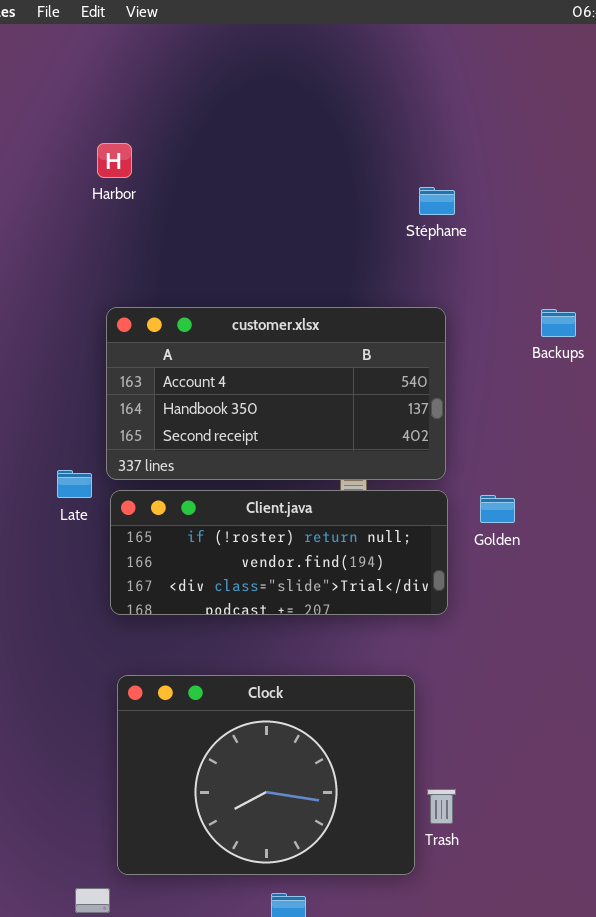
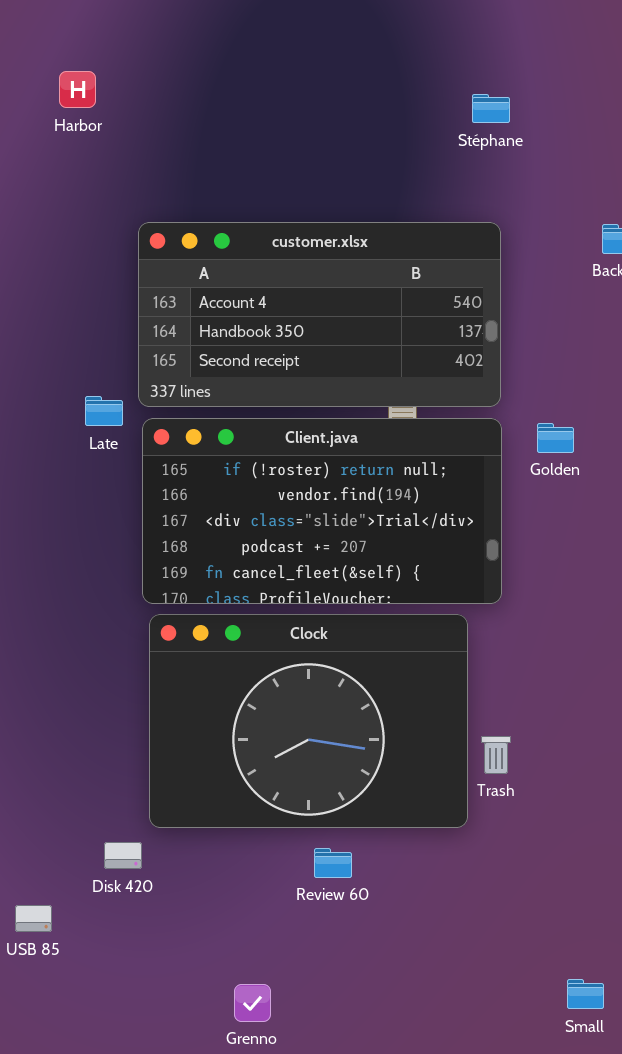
Harbor: [97,143,132,178] -> [59,71,96,108], moved
Client.java: [110,490,448,615] -> [142,418,502,604], resized

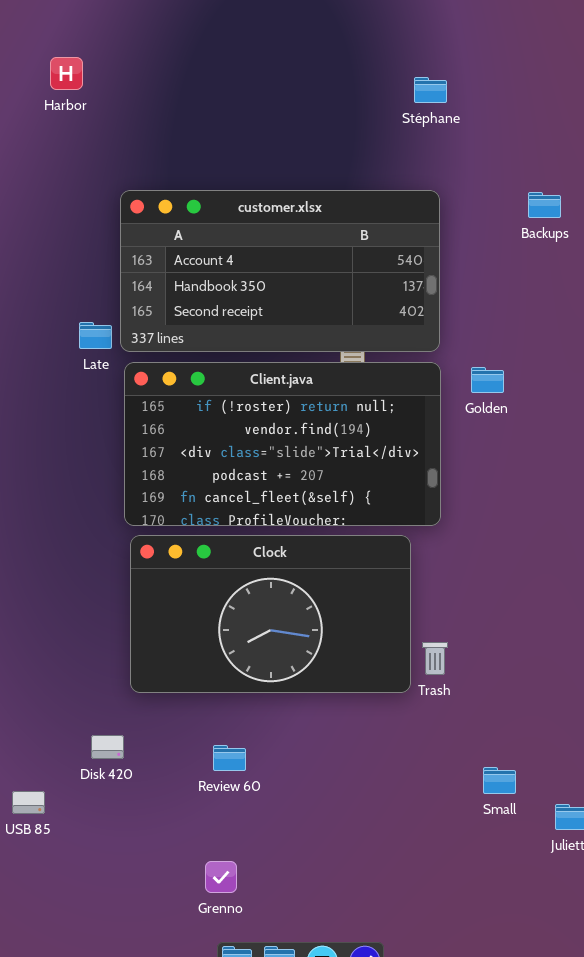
Late: [85,396,123,426] -> [79,322,112,349], moved
Clock: [149,614,468,828] -> [130,535,411,693], resized
Review 60: [314,848,352,878] -> [213,745,246,771], moved
Small: [567,979,604,1009] -> [483,767,516,794], moved

